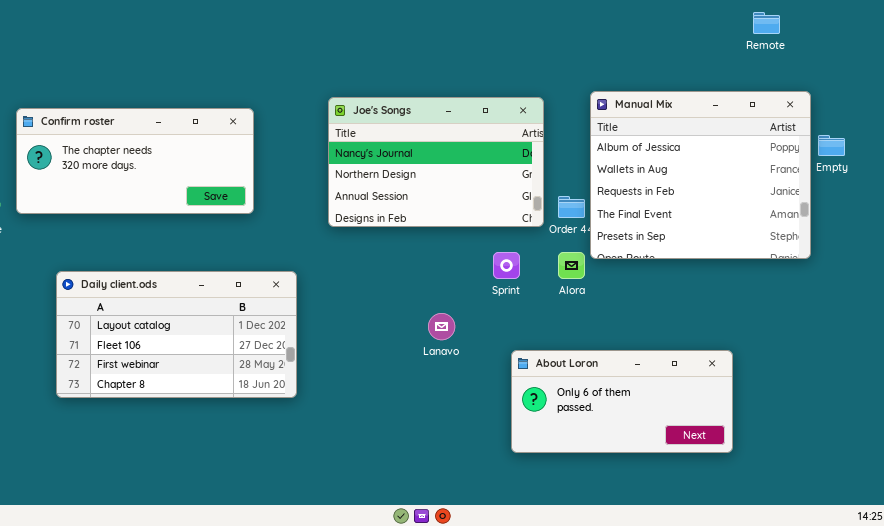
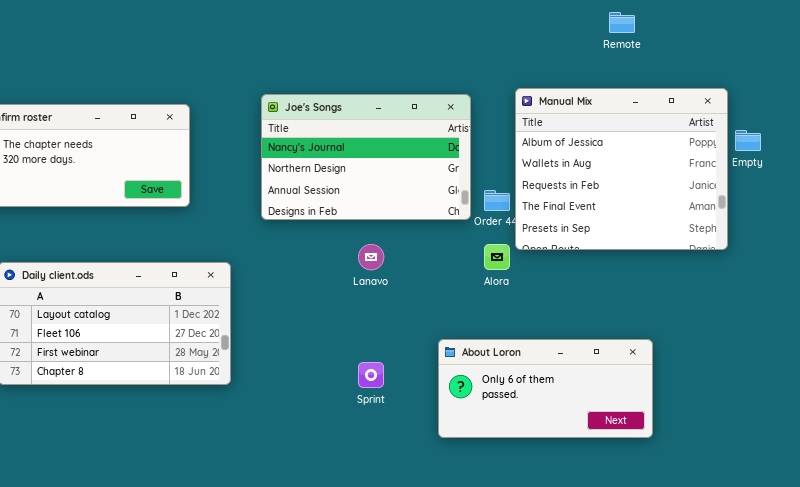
Remote: [753,12,780,34] -> [609,12,635,33], moved
Sprint: [493,252,520,279] -> [358,362,384,388], moved
Lanavo: [428,313,455,340] -> [358,244,384,270], moved

